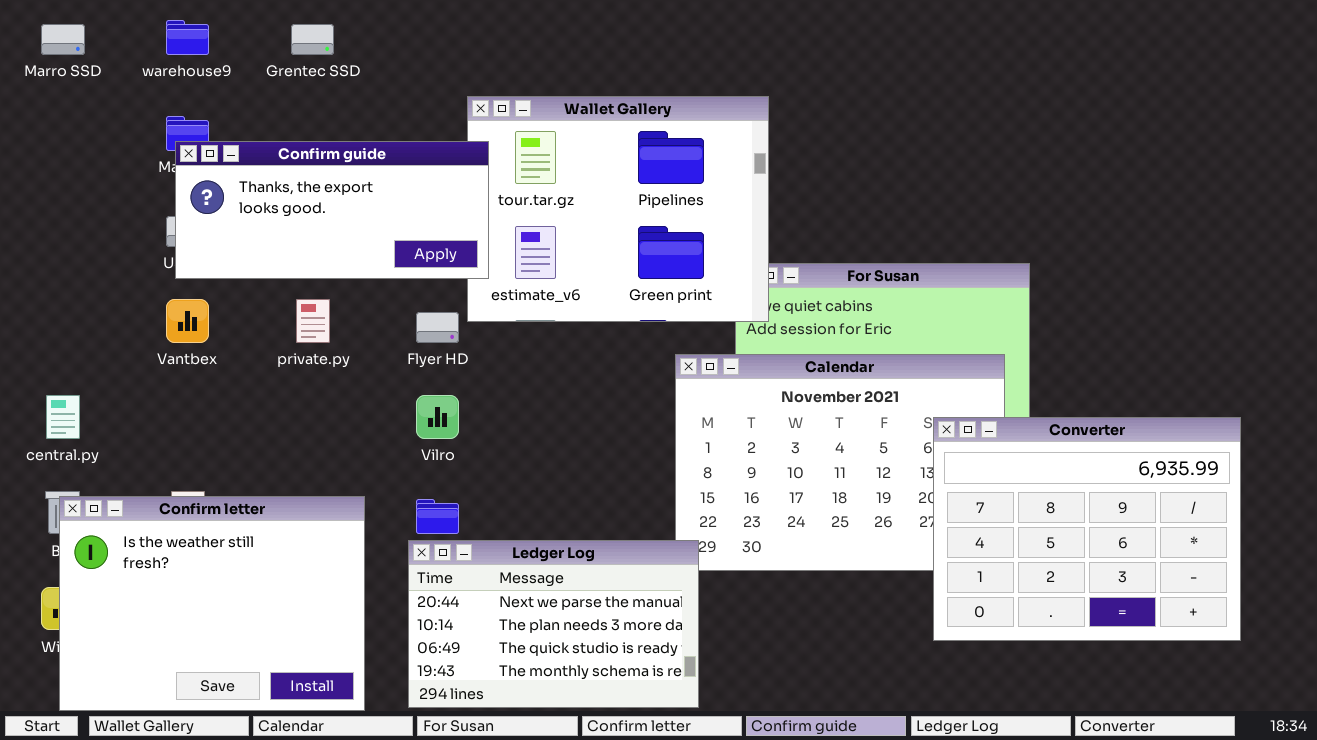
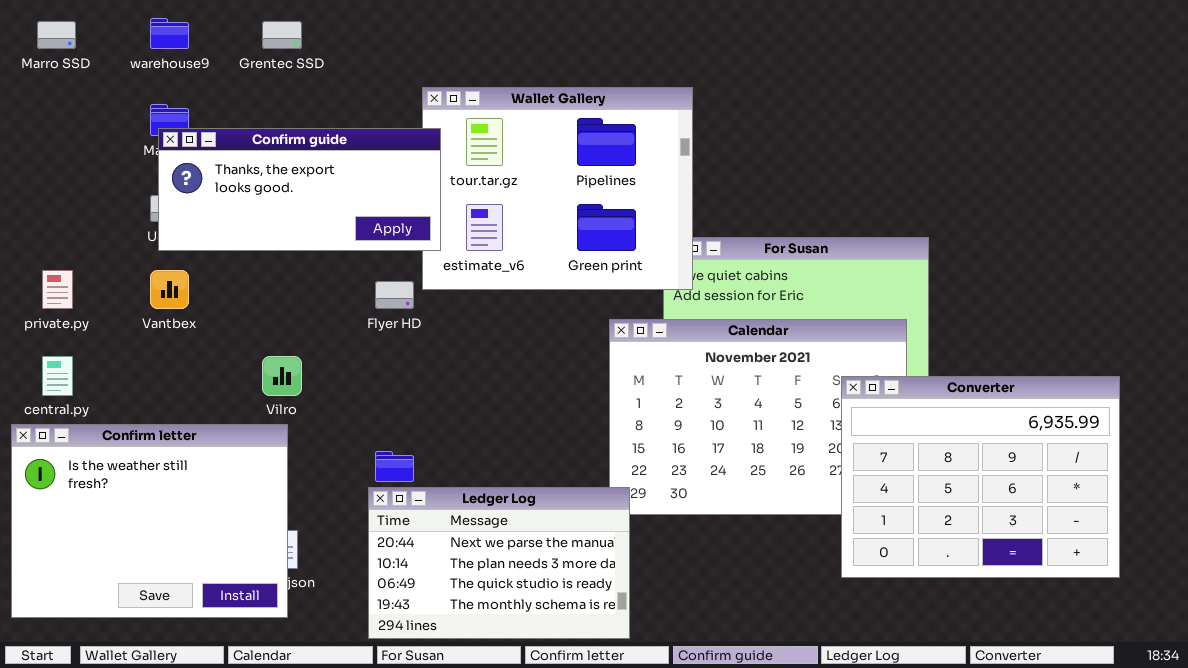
private.py: [296,299,330,343] -> [42,270,73,309], moved
Vilro: [416,395,459,439] -> [262,356,302,396], moved
Confirm letter: [59,496,365,711] -> [11,424,288,618], moved

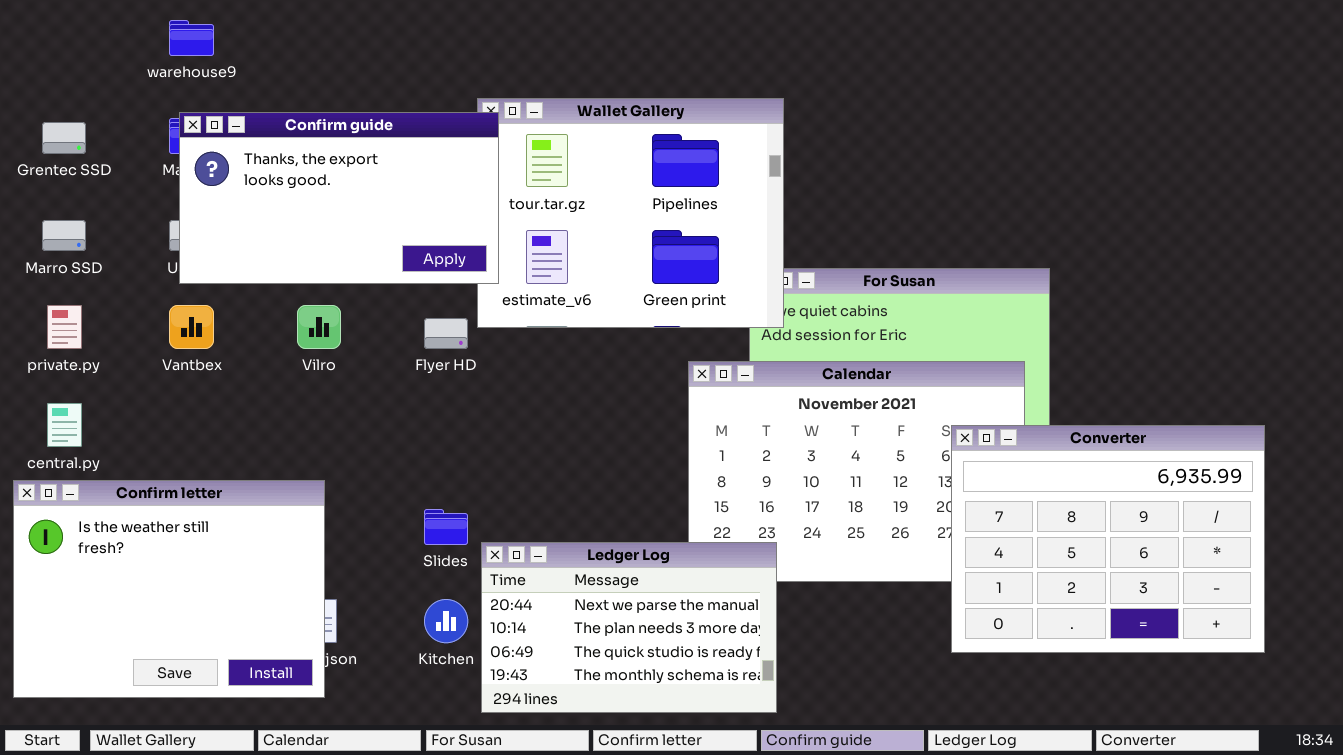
Marro SSD: [37,21,76,49] -> [42,220,86,251], moved
Grentec SSD: [262,21,302,49] -> [42,122,86,154], moved
Confirm guide: [158,128,441,251] -> [179,112,499,284], resized
Vilro: [262,356,302,396] -> [297,305,341,349], moved
Ledger Log: [368,487,630,639] -> [481,542,777,713], moved

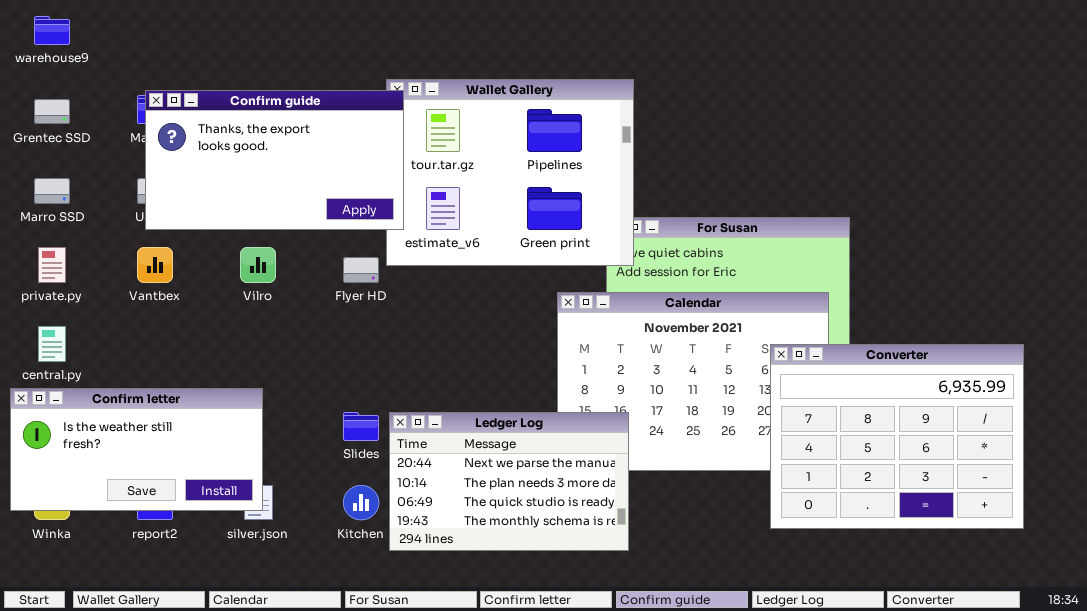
warehouse9: [169,20,214,56] -> [34,16,70,45], moved
Confirm letter: [13,480,325,698] -> [10,388,263,511], resized
Ledger Log: [481,542,777,713] -> [389,412,629,551], moved

